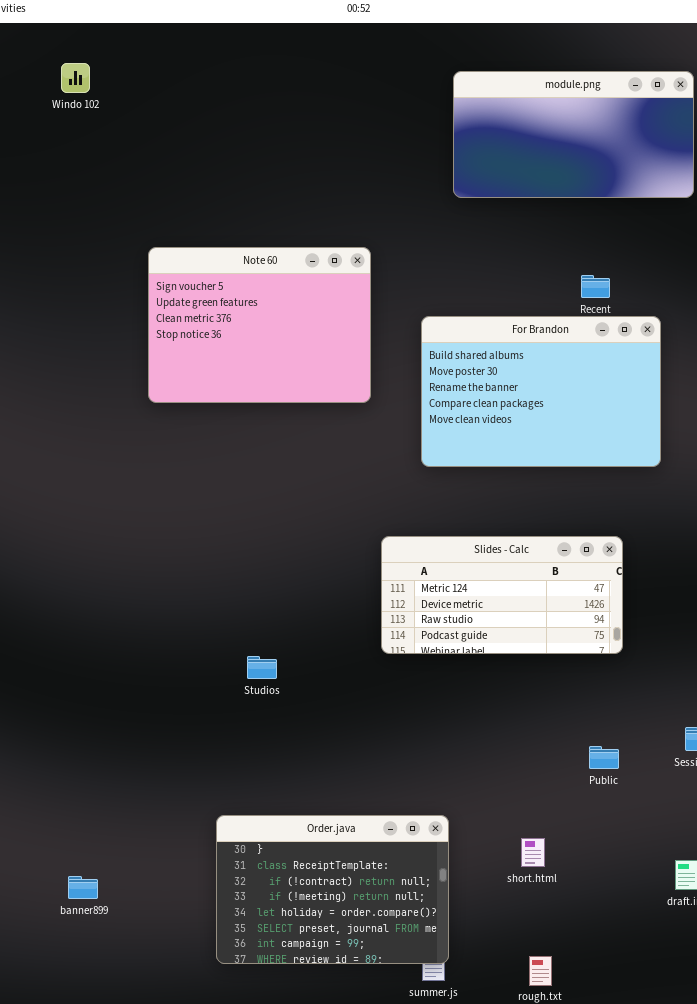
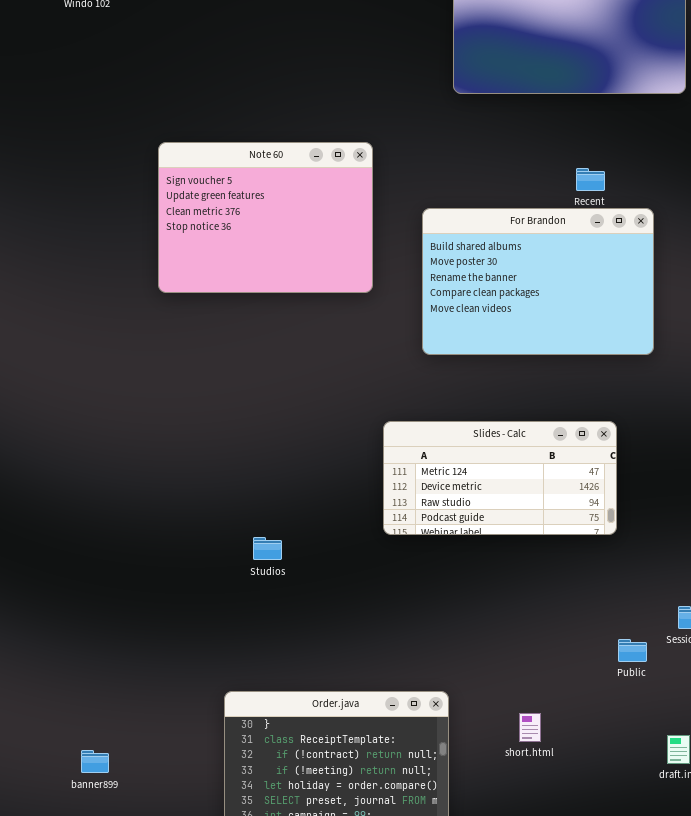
Public: [589,746,619,769] -> [618,639,647,662], moved

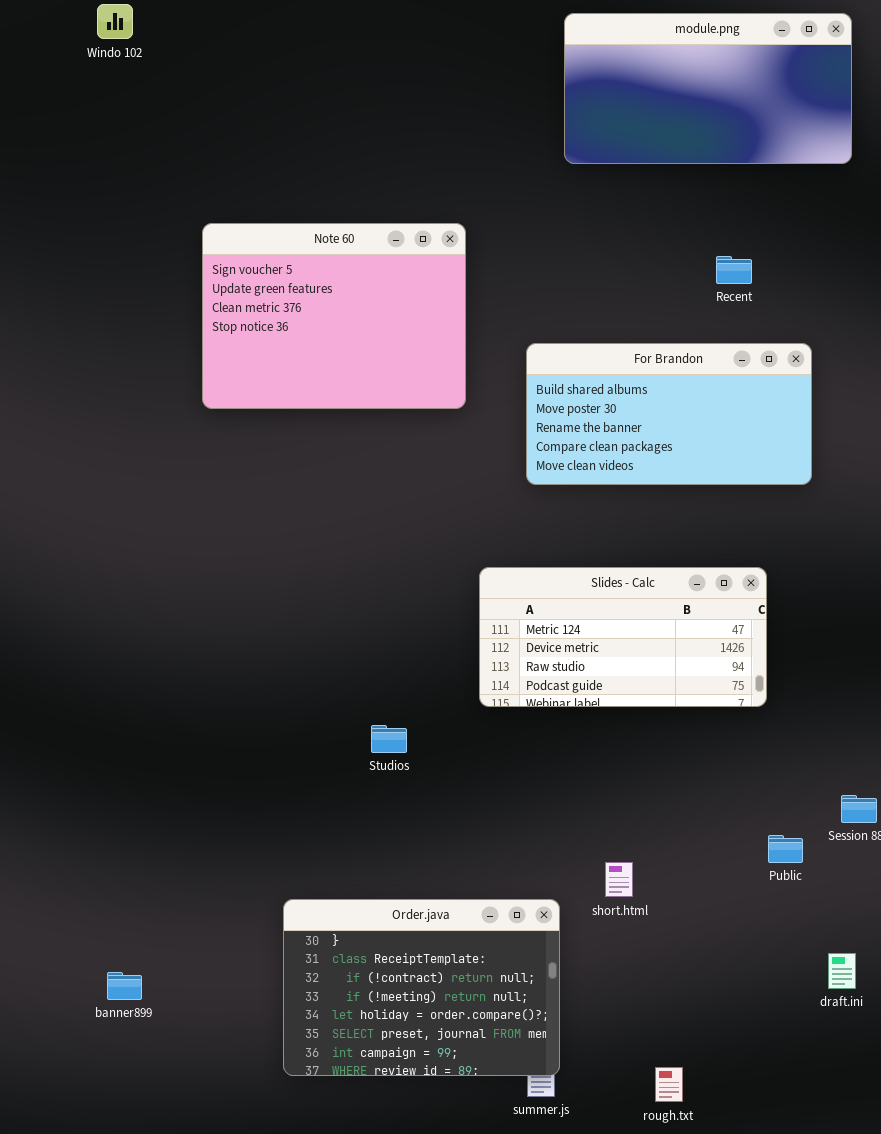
For Brandon: [422,208,654,355] -> [526,343,812,485], resized
Studios: [253,537,282,560] -> [371,725,407,753], moved
short.html: [519,713,541,742] -> [605,862,633,897], moved

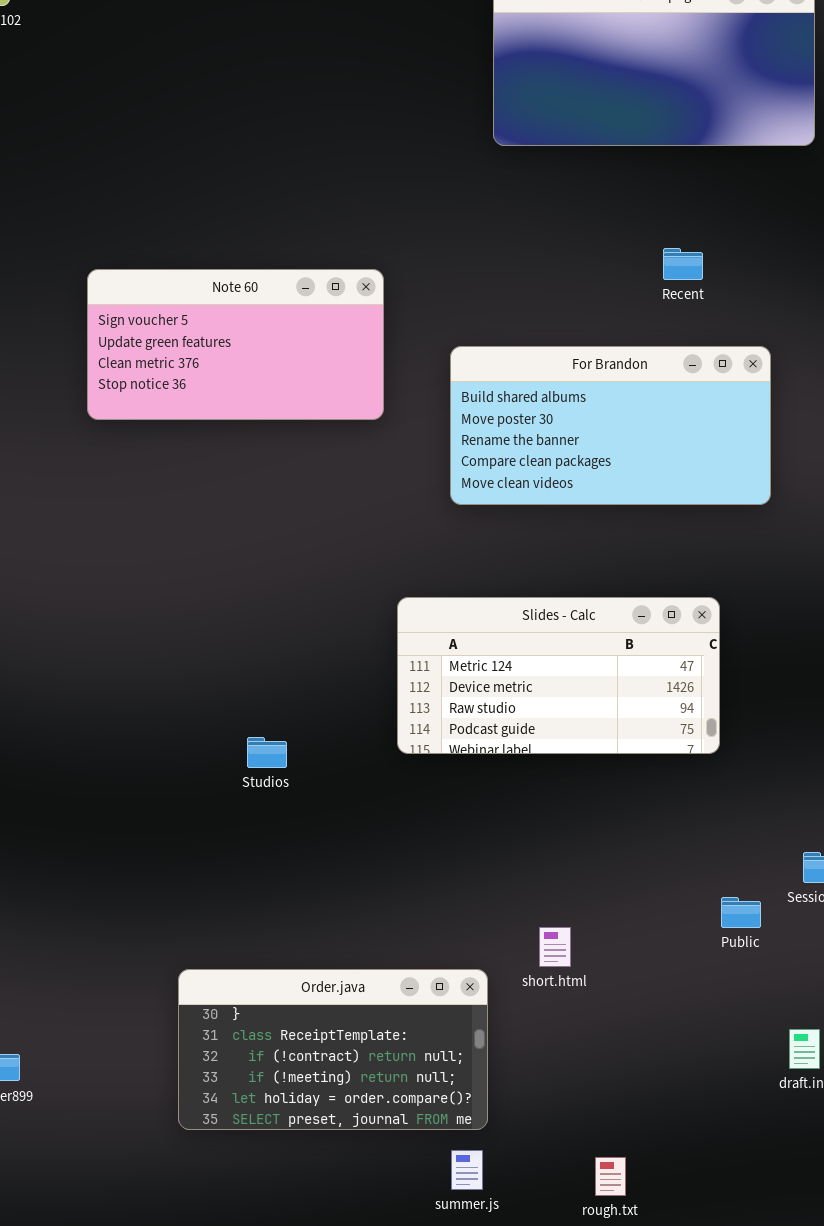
Note 60: [202,223,466,409] -> [87,269,384,420], resized
Studios: [371,725,407,753] -> [247,737,287,768], moved
Order.java: [283,899,560,1076] -> [178,969,488,1130], resized

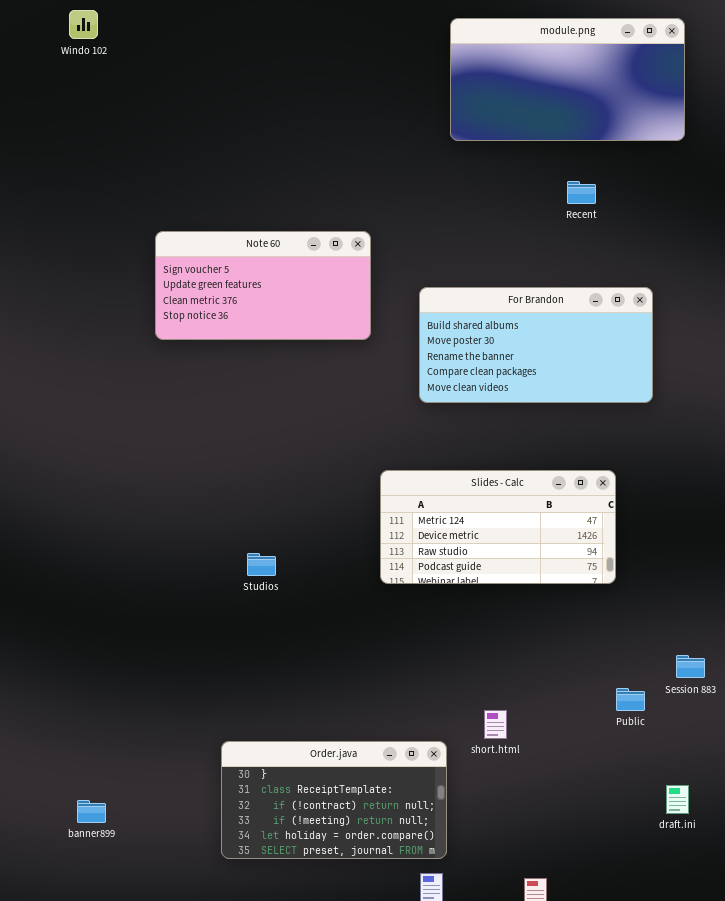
Recent: [663,248,703,280] -> [567,181,596,204], moved
Studios: [247,737,287,768] -> [247,553,276,576], moved

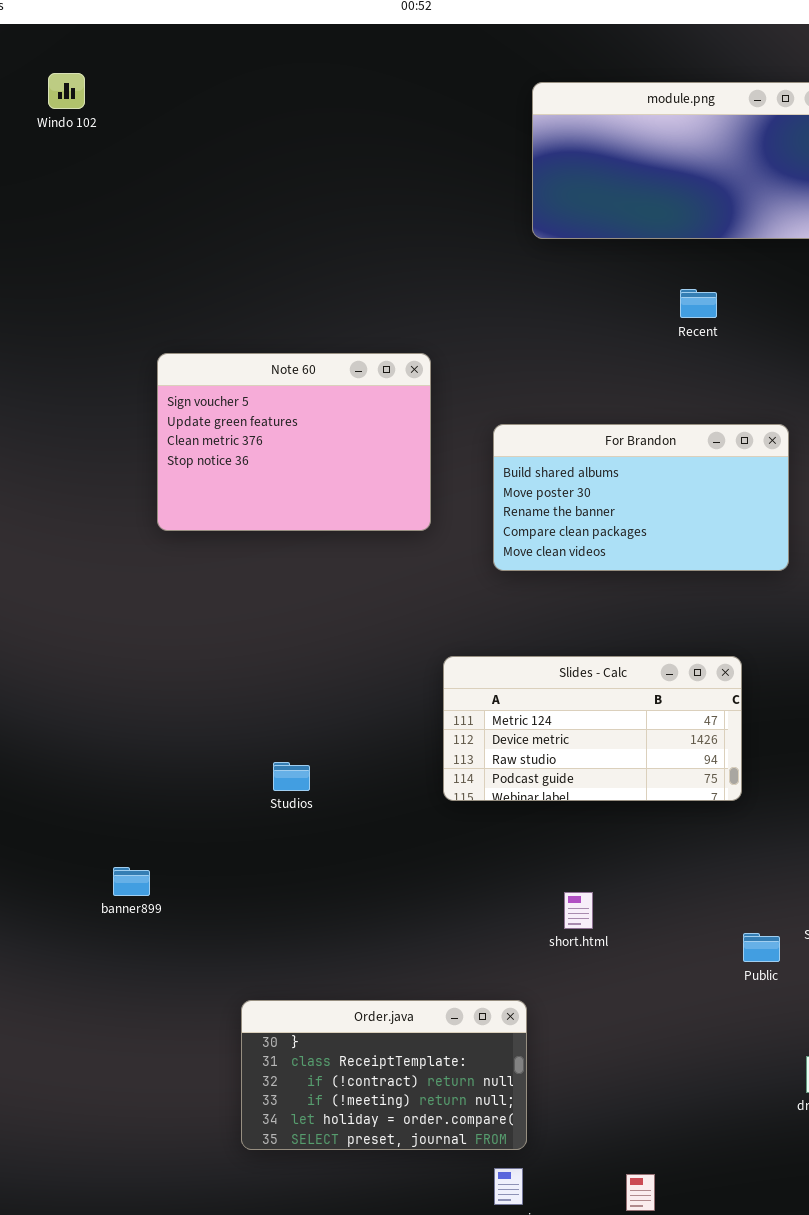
Note 60: [155,231,371,340] -> [157,353,431,531], resized
short.html: [484,710,507,739] -> [564,892,593,929], moved
banner899: [77,800,106,823] -> [113,867,150,896], moved

